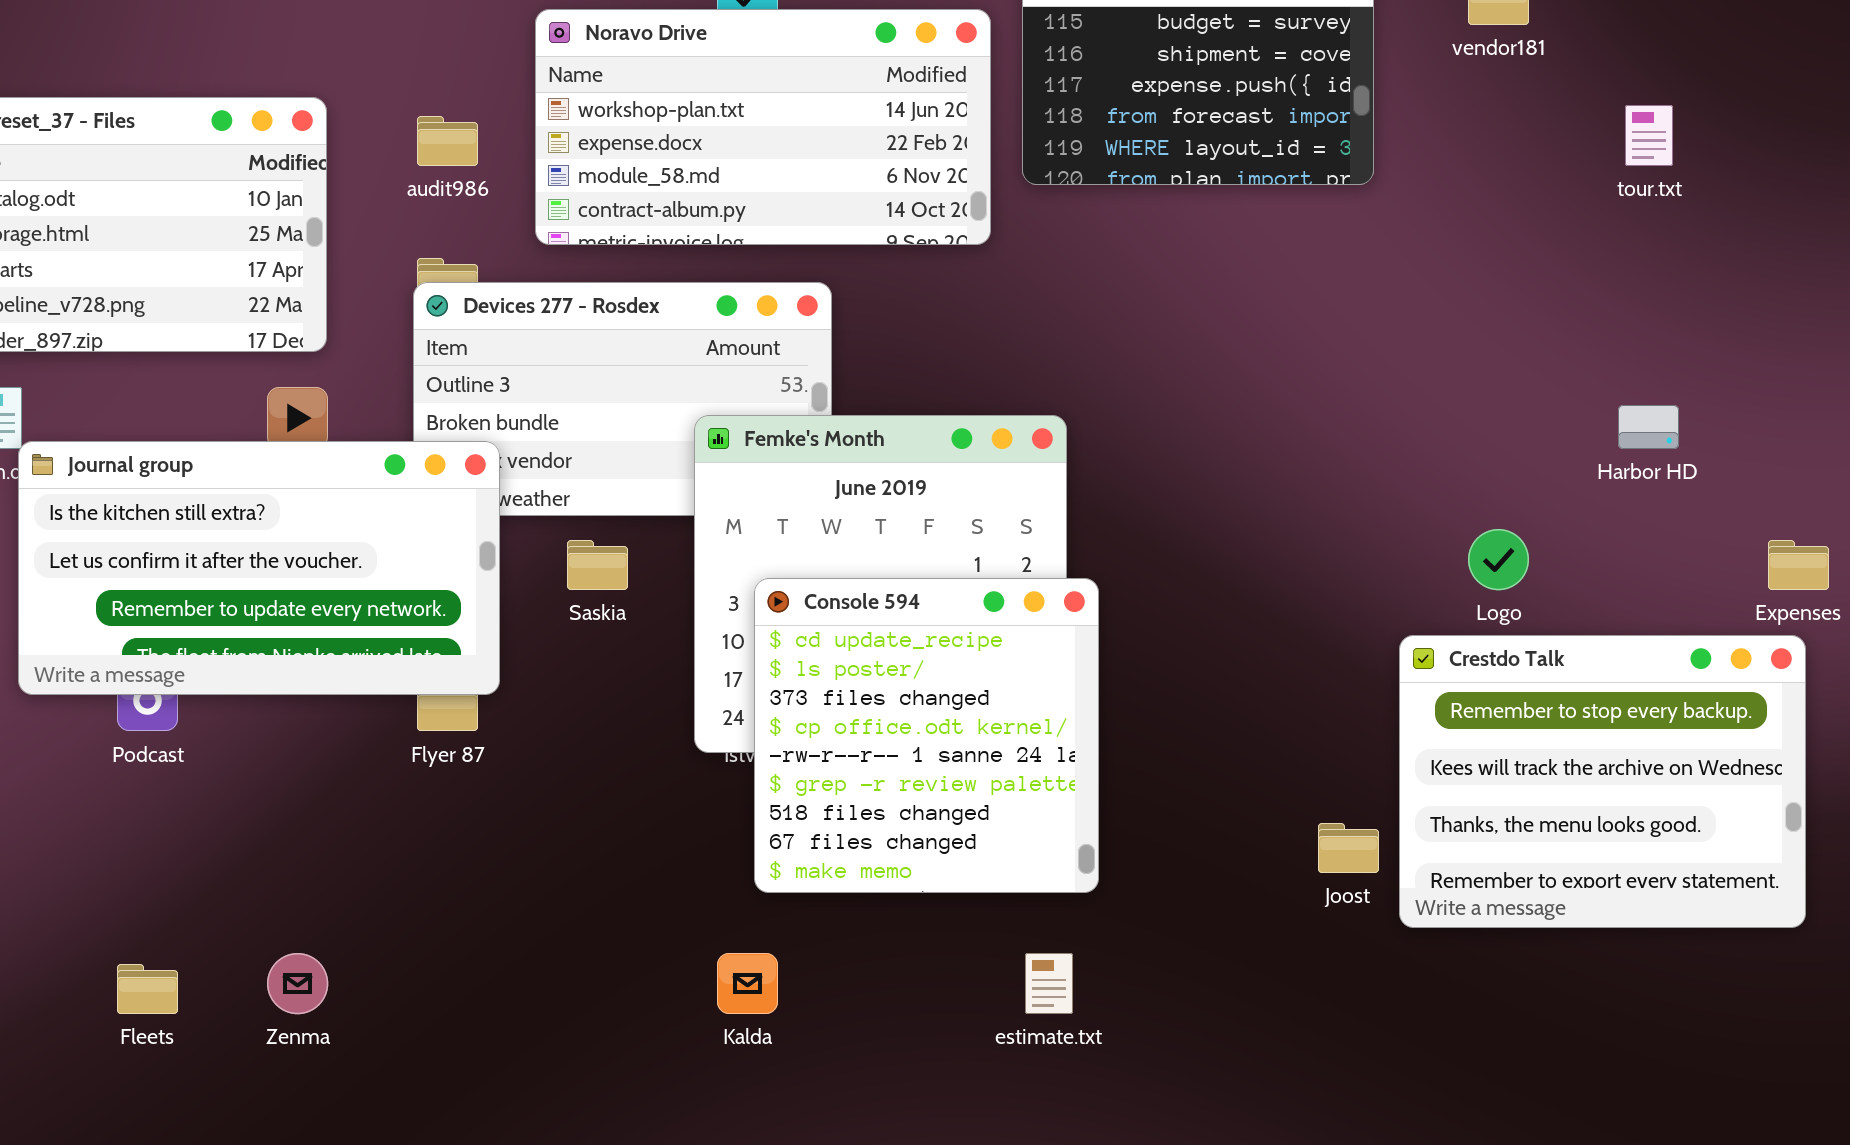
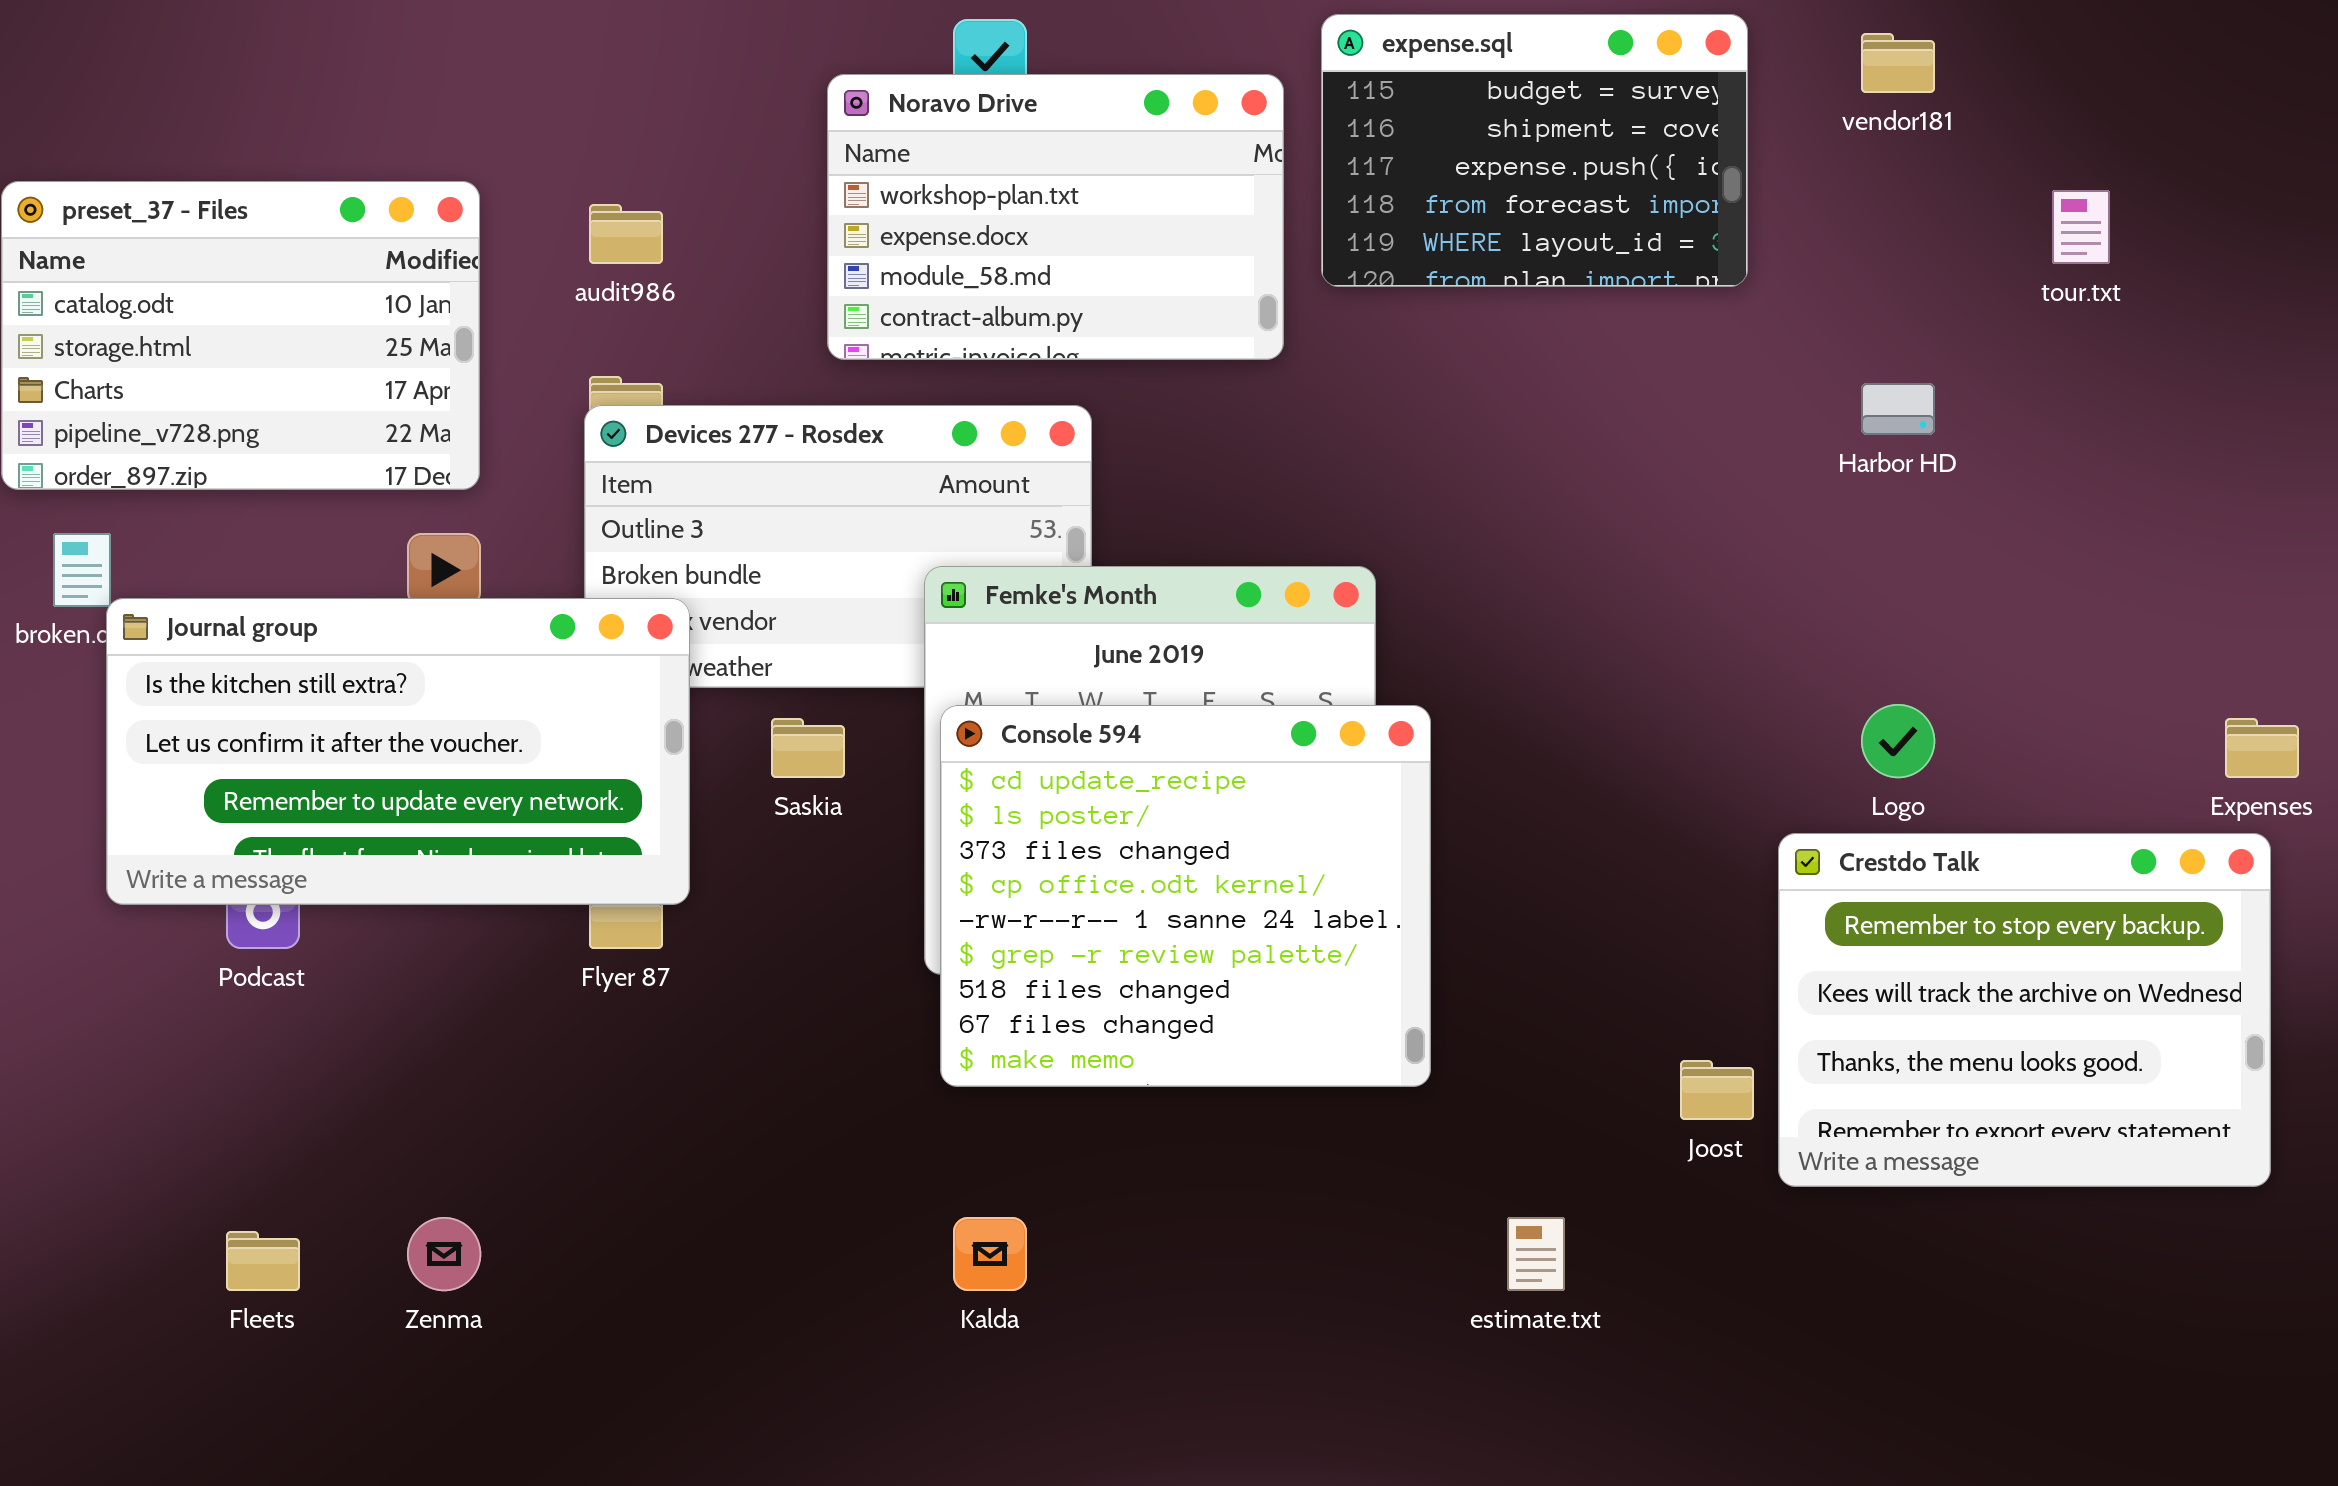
Noravo Drive: [535,9,991,245] -> [827,74,1284,360], resized
Harbor HD: [1618,405,1679,449] -> [1861,383,1935,435], moved
Console 594: [754,578,1099,893] -> [940,705,1431,1087], moved, resized
estimate.txt: [1025,953,1073,1014] -> [1507,1217,1565,1291], moved

